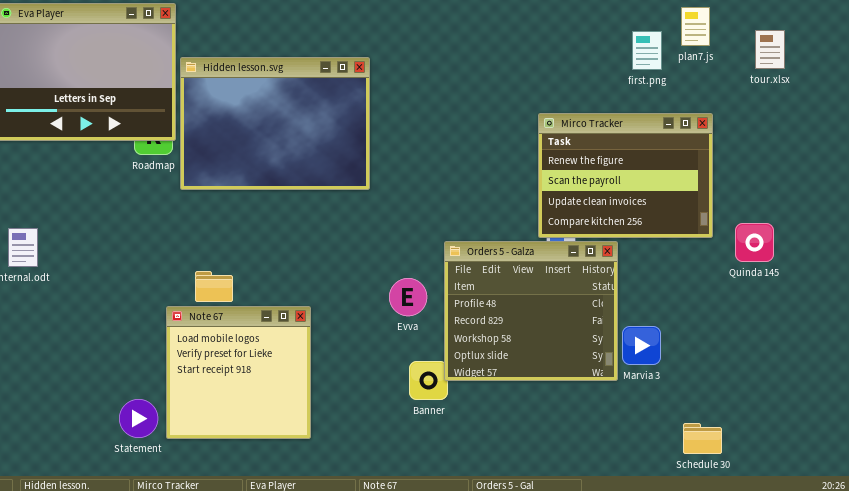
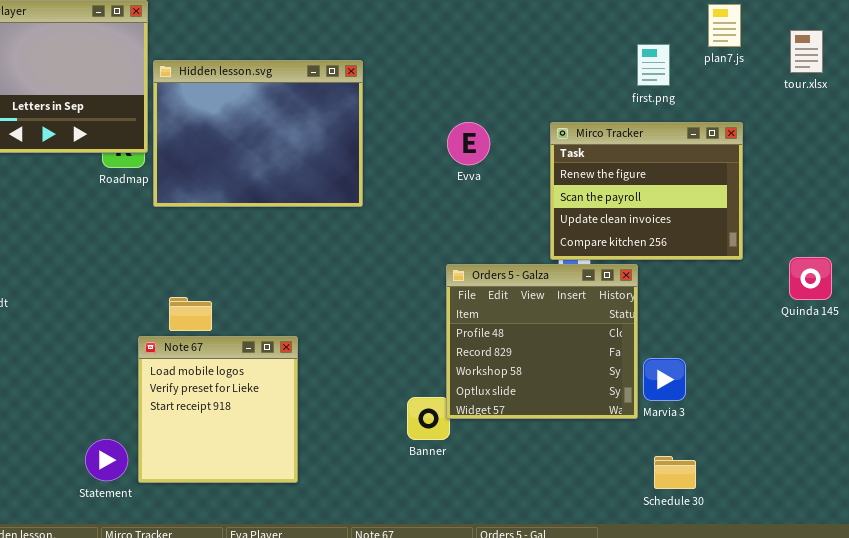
first.png: [632,31,662,70] -> [637,44,670,86], moved
Quinda 145: [735,223,774,262] -> [789,257,832,300], moved
Evva: [389,278,427,316] -> [447,122,490,165], moved
Schedule 30: [683,423,722,454] -> [654,456,696,489], moved

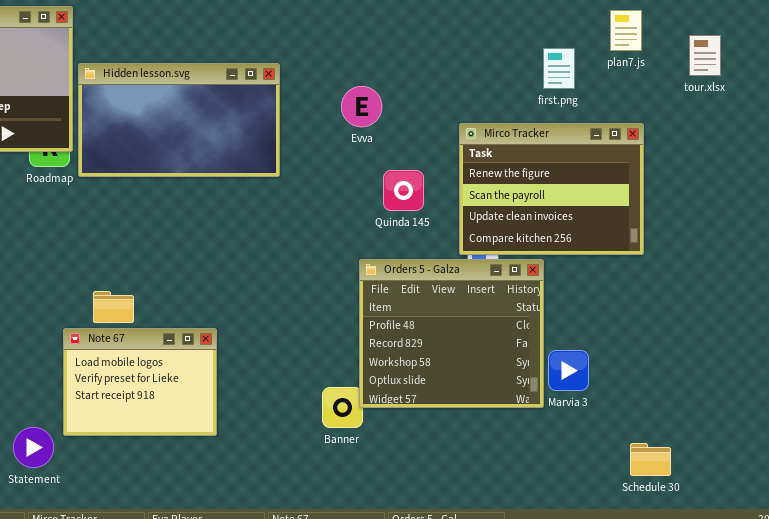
Hidden lesson.svg: [153,60,363,207] -> [78,63,280,177], resized
Evva: [447,122,490,165] -> [341,86,382,127], moved
Quinda 145: [789,257,832,300] -> [383,170,424,211], moved
Note 67: [138,336,298,483] -> [63,328,217,436], resized
Schedule 30: [654,456,696,489] -> [630,443,671,476], moved

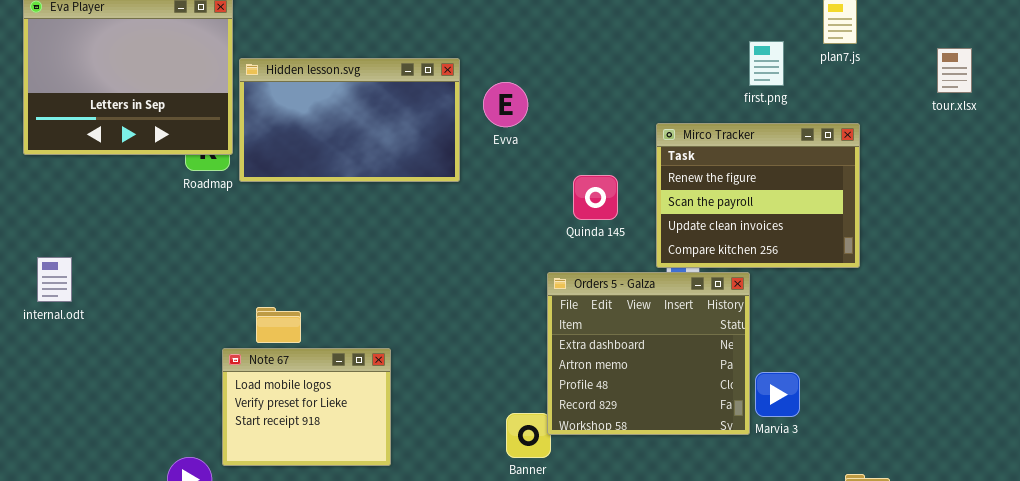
tour.xlsx: [689,35,721,76] -> [937,48,972,93], moved
Evva: [341,86,382,127] -> [483,82,528,127], moved
Orders 5 - Galza: [359,259,544,408] -> [547,272,750,435], scrolled up 2 rows

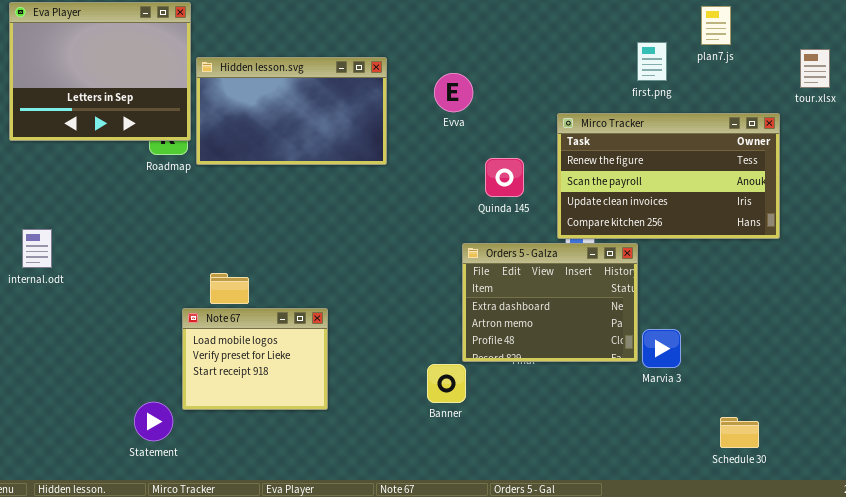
Evva: [483,82,528,127] -> [434,73,473,112], moved
Mirco Tracker: [656,123,860,268] -> [557,113,780,239], resized
Orders 5 - Galza: [547,272,750,435] -> [462,243,638,362], resized

